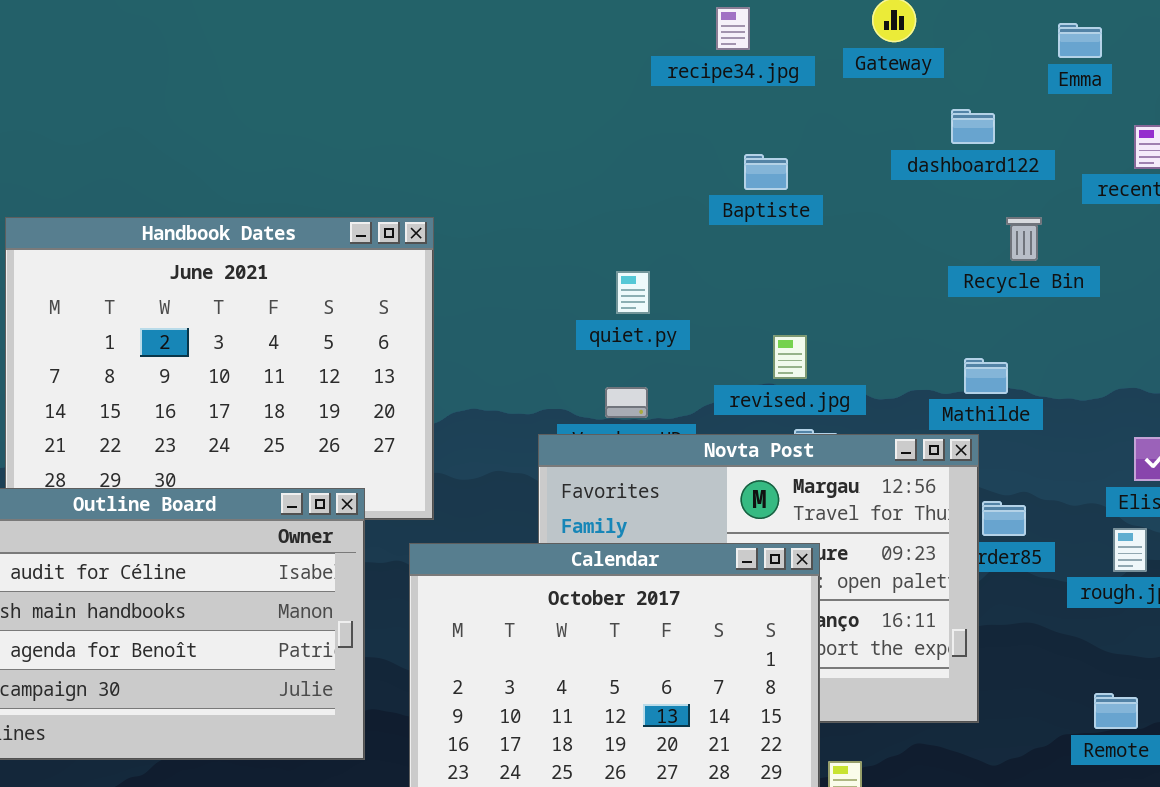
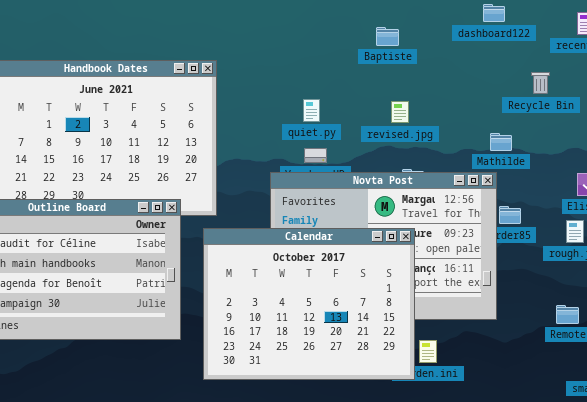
Recycle Bin: [1006,217,1042,261] -> [531,72,550,94], moved
quiet.py: [616,271,650,314] -> [303,99,320,122], moved
revised.jpg: [773,335,807,379] -> [391,101,409,123], moved

